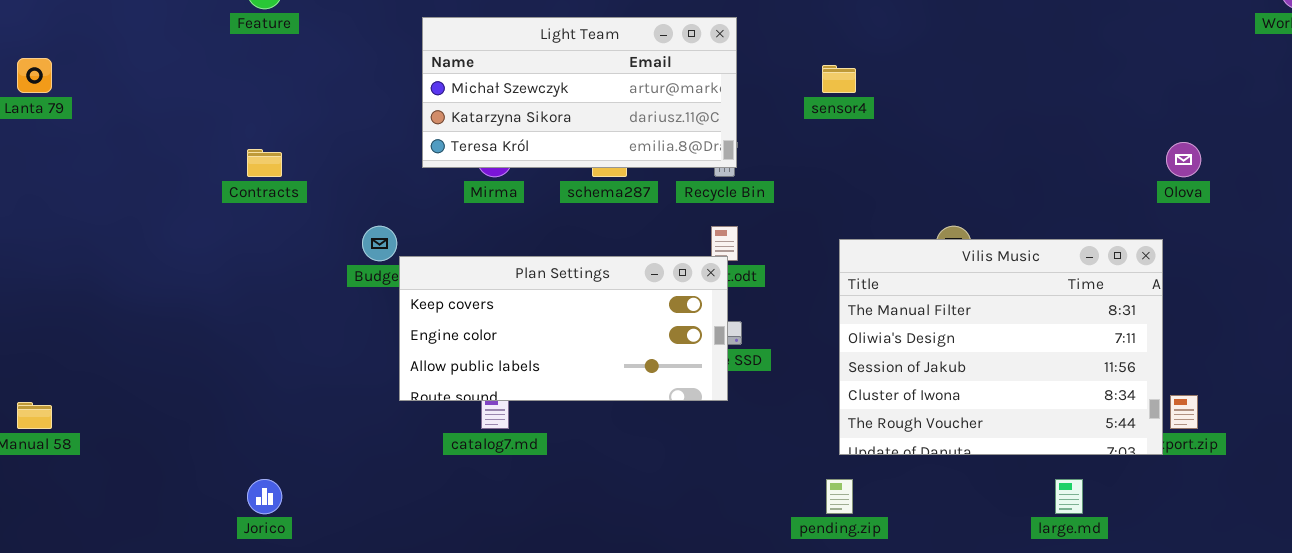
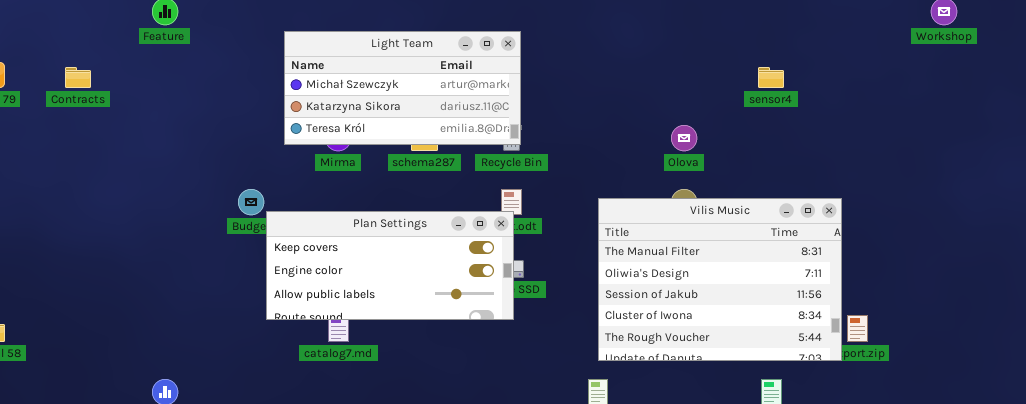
sensor4: [822,65,856,93] -> [758,67,784,88], moved
Olova: [1166,142,1201,177] -> [671,125,697,151], moved
Contracts: [247,149,282,177] -> [65,67,91,88], moved

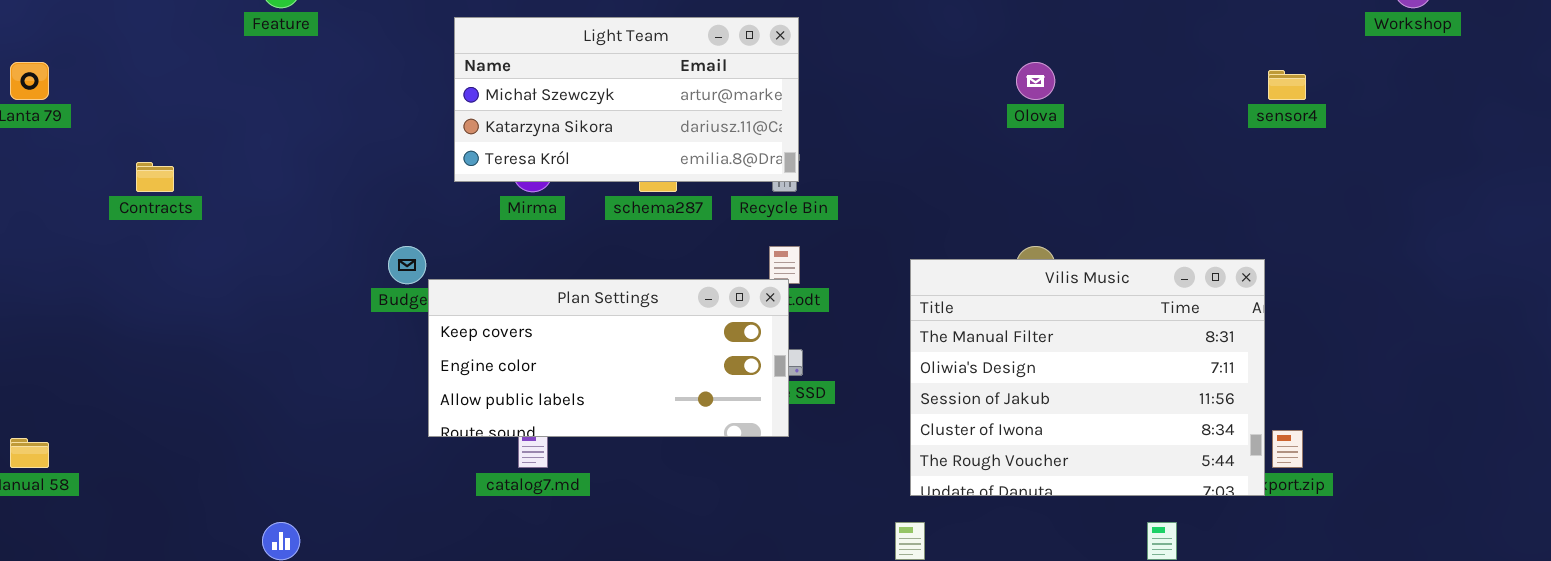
Contracts: [65,67,91,88] -> [136,162,174,192], moved
sensor4: [758,67,784,88] -> [1268,70,1306,100], moved
Olova: [671,125,697,151] -> [1016,62,1055,100], moved

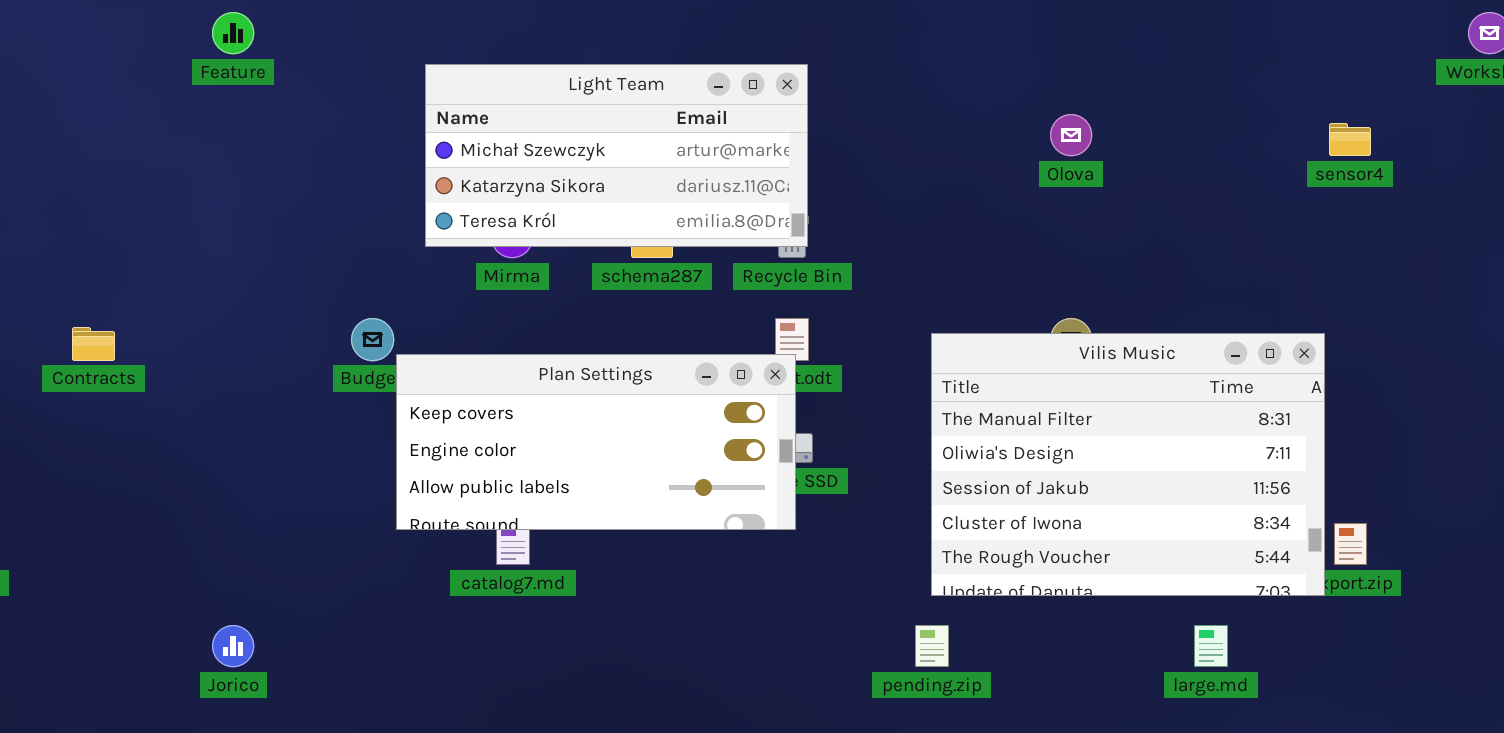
Contracts: [136,162,174,192] -> [72,327,115,361], moved

